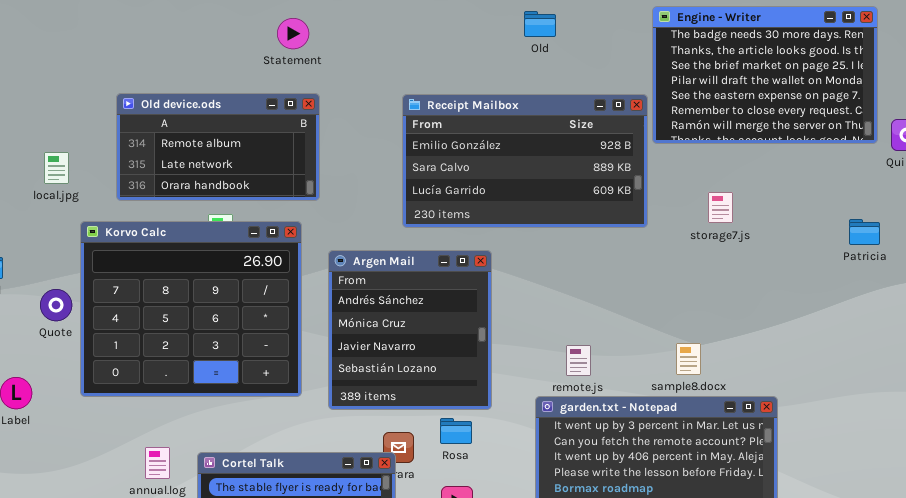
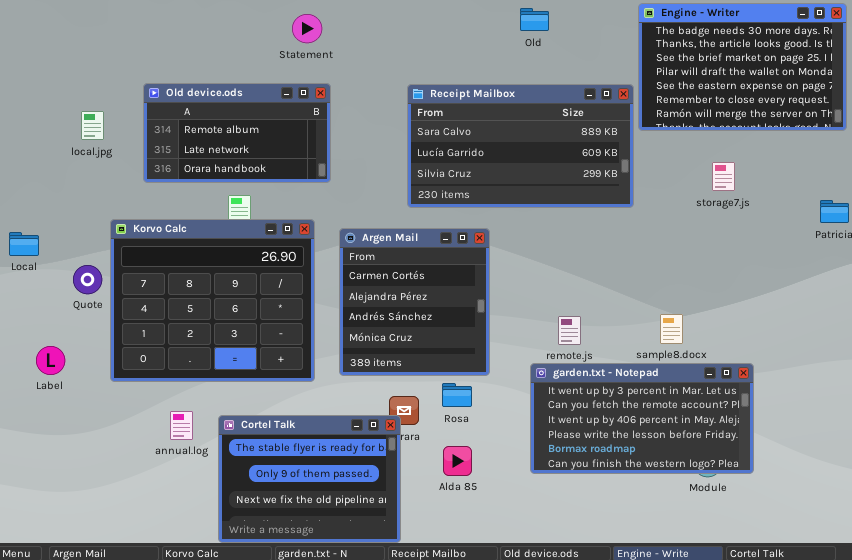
Receipt Mailbox: [402,94,648,228] -> [407,84,634,208], scrolled down 1 row
local.jpg: [44,152,69,184] -> [81,111,104,140], moved
storage7.js: [708,192,733,223] -> [712,162,735,191], moved
Korvo Calc: [80,221,302,397] -> [110,219,315,382], moved
Argen Mail: [328,250,492,410] -> [339,228,490,376], scrolled up 2 rows

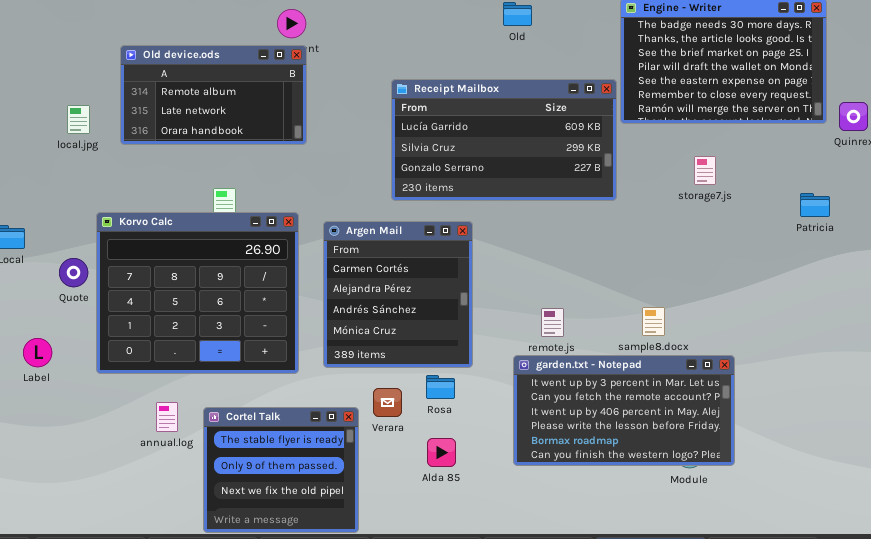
Old device.ods: [143,83,331,183] -> [120,45,307,145], moved
Receipt Mailbox: [407,84,634,208] -> [391,79,617,201], scrolled down 1 row
Cortel Talk: [218,415,401,543] -> [203,407,359,533], resized

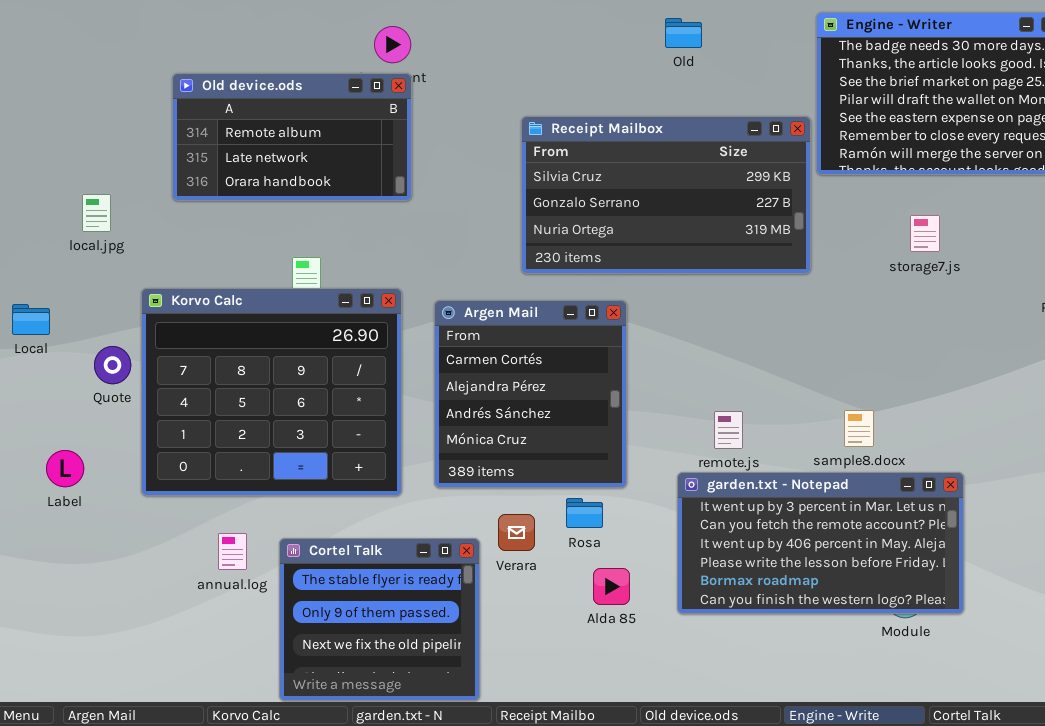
Receipt Mailbox: [391,79,617,201] -> [521,116,811,274], scrolled down 1 row
local.jpg: [67,105,90,134] -> [82,194,111,232], moved
Alda 85: [427,438,456,467] -> [593,568,630,605], moved

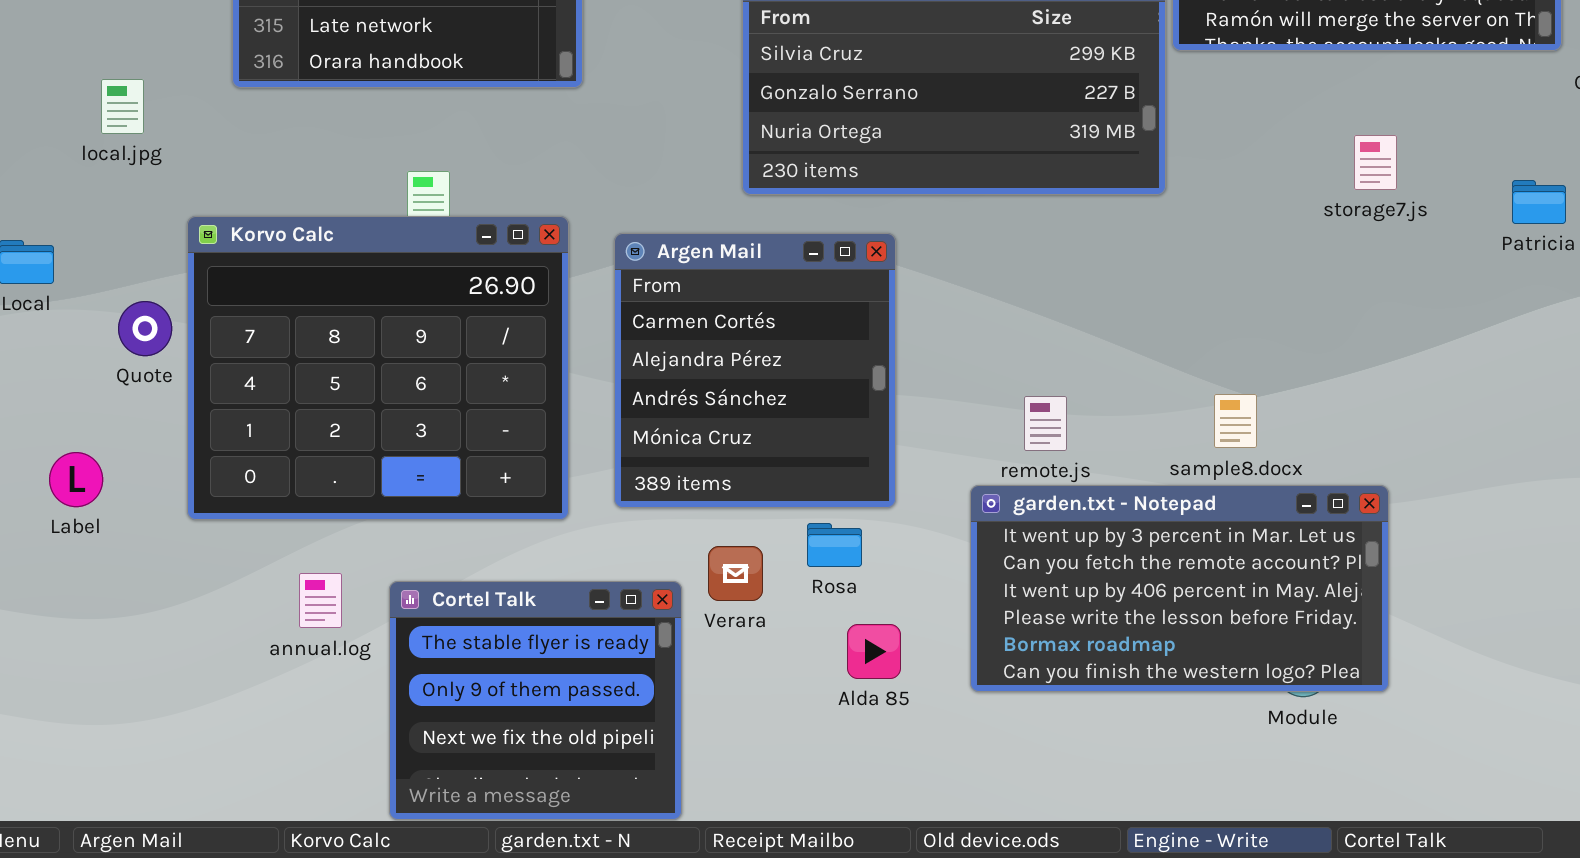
storage7.js: [910,215,940,252] -> [1354,135,1397,190], moved

